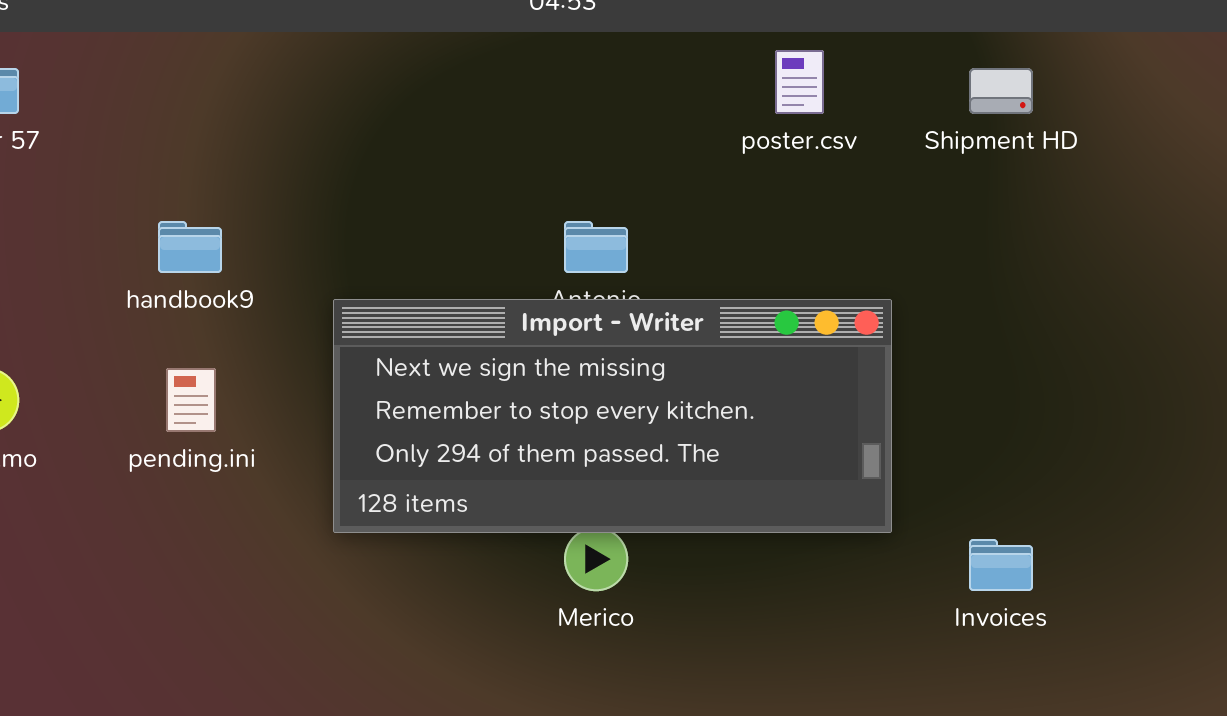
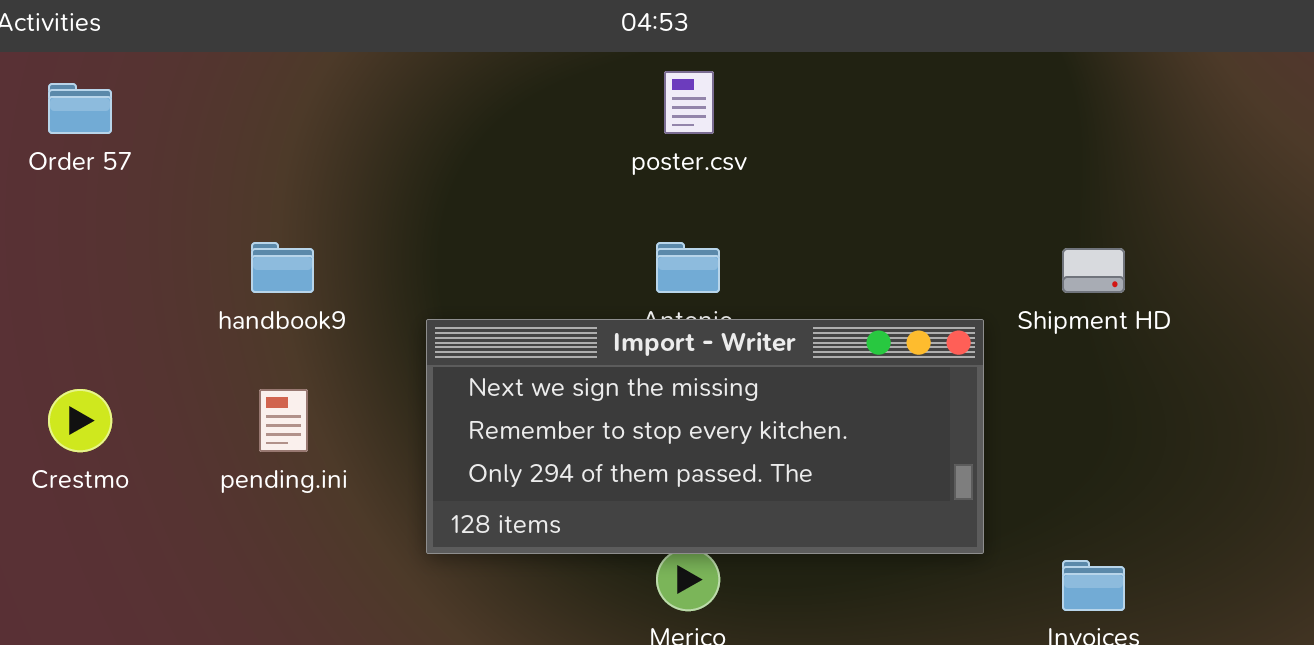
poster.csv: [775,50,824,114] -> [664,71,714,134], moved
Shipment HD: [969,68,1033,114] -> [1062,248,1125,293], moved

